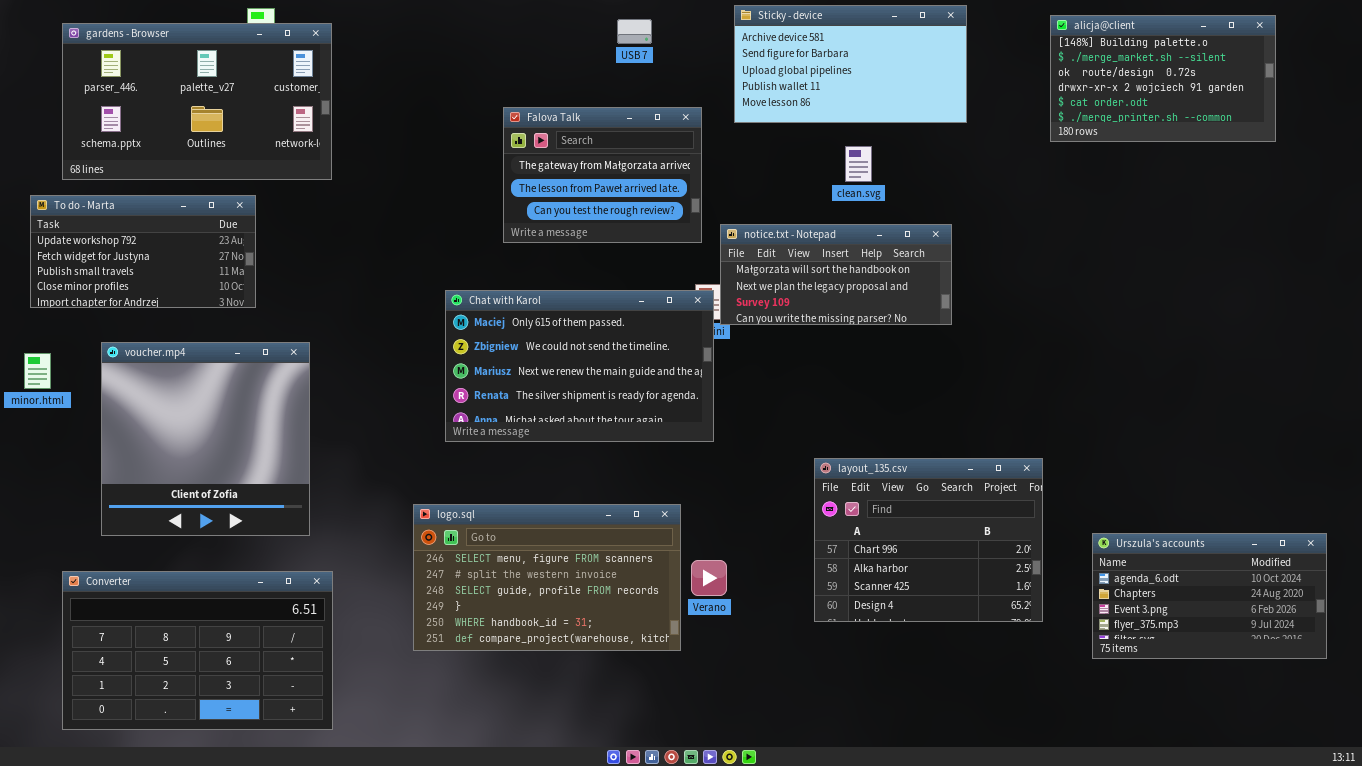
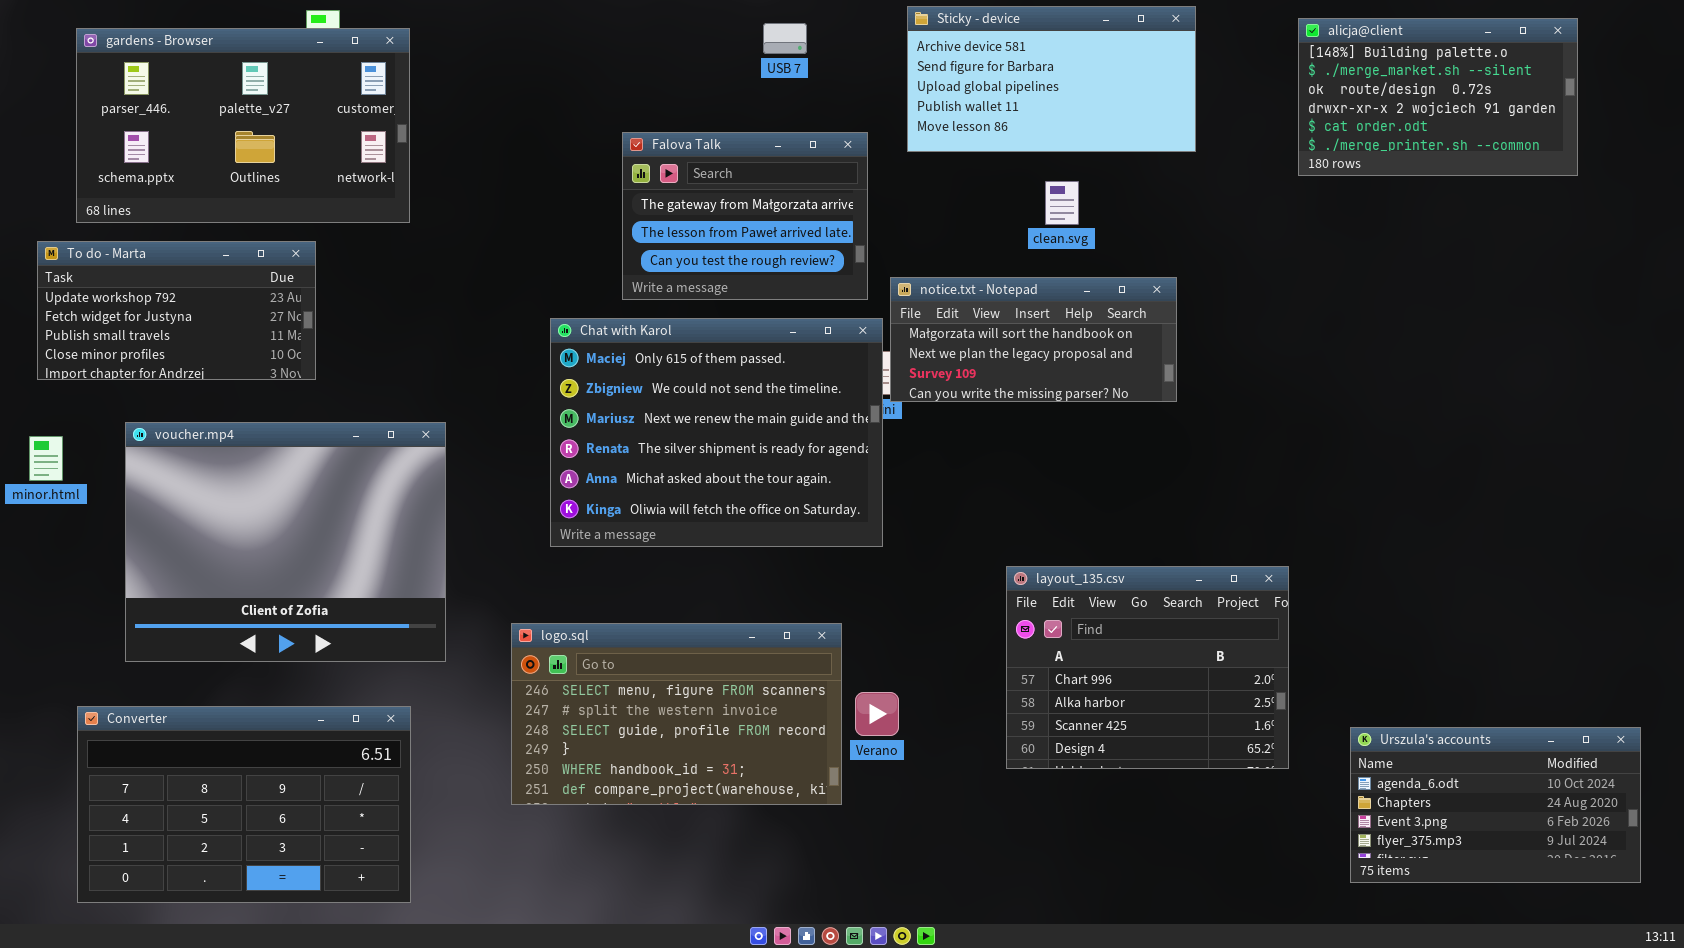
Chat with Karol: [445,290,714,442] -> [550,318,883,547], resized
voucher.mp4: [101,342,310,536] -> [125,422,446,662], resized
Urszula's accounts: [1092,533,1327,659] -> [1350,727,1641,883], moved

